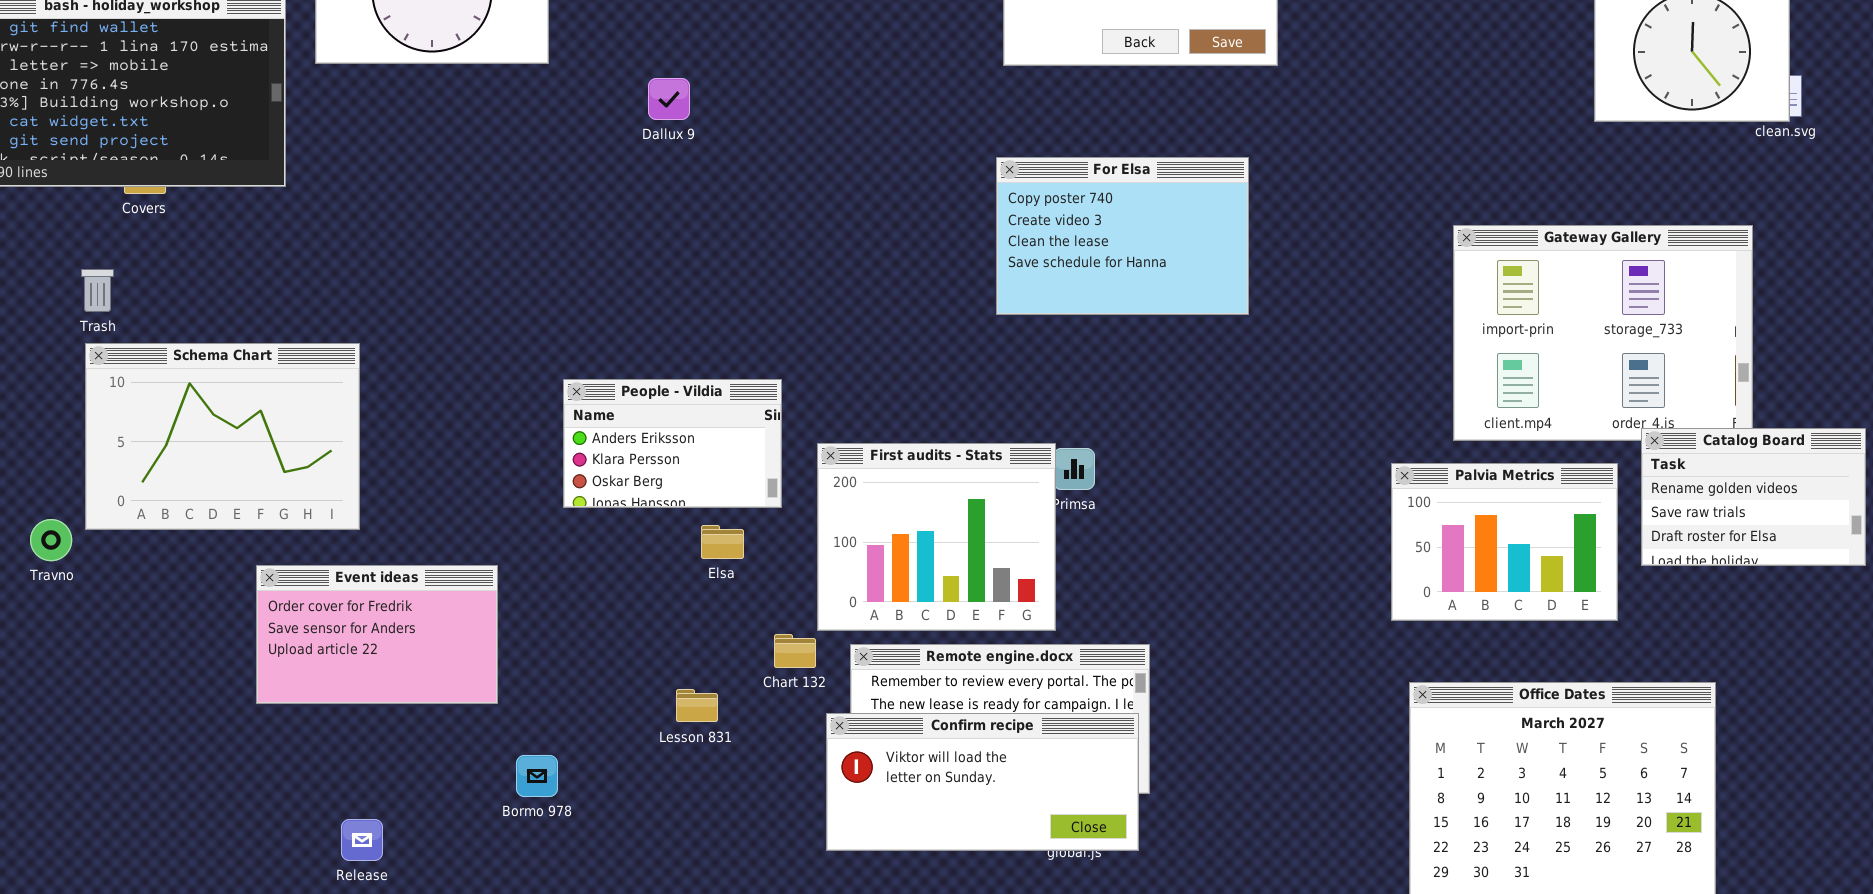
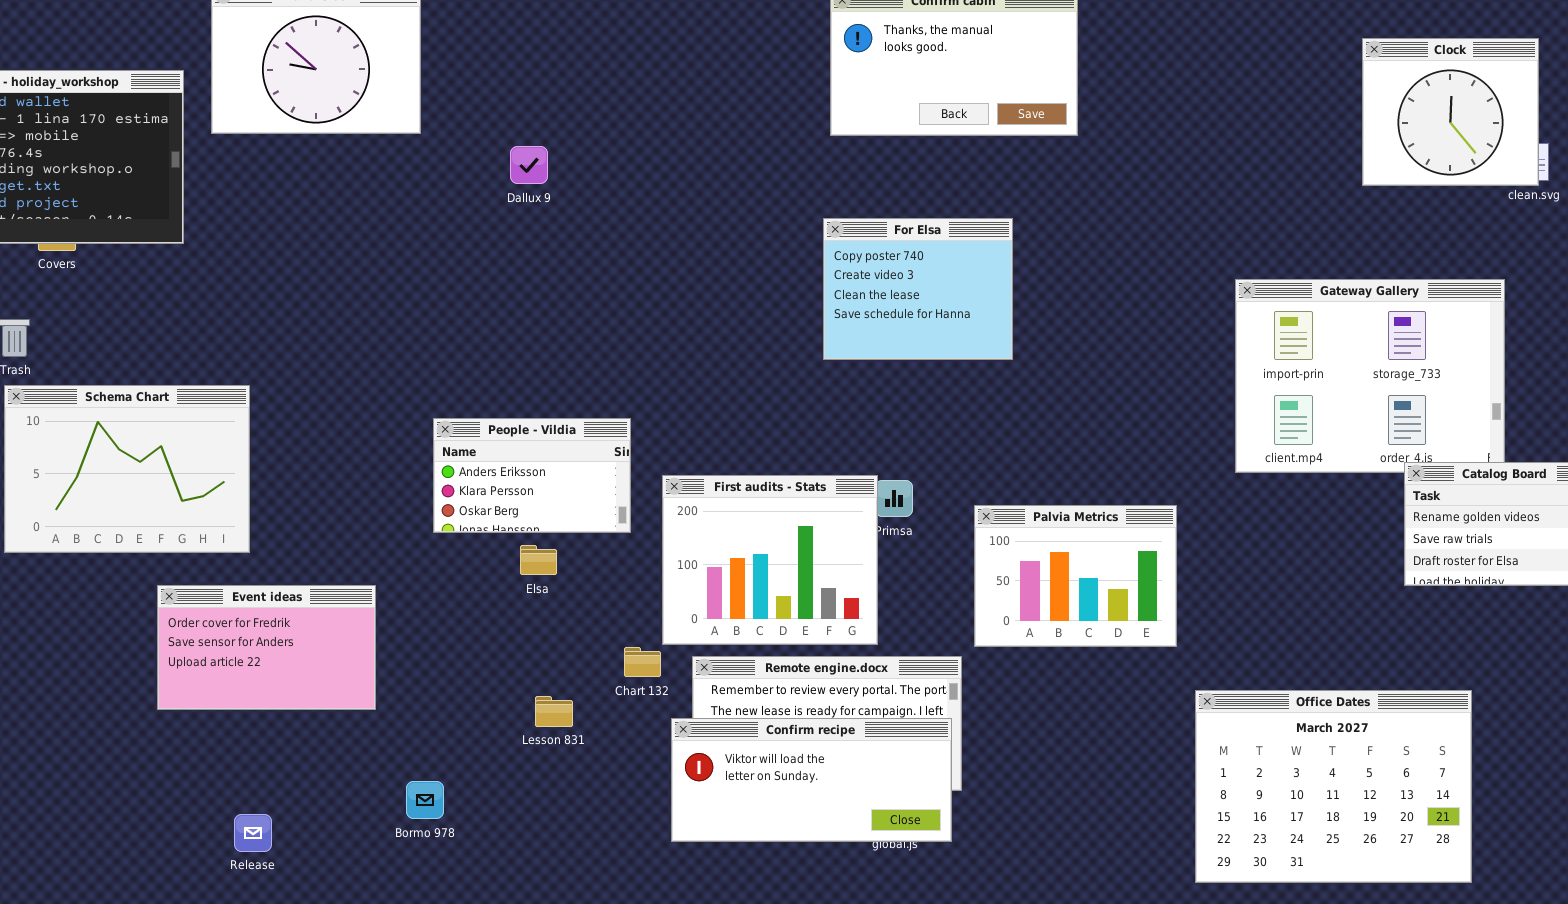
For Elsa: [996,157,1249,315] -> [823,218,1013,360], resized
Palvia Metrics: [1391,463,1618,621] -> [974,505,1177,647], moved
Elsa: [701,525,744,559] -> [520,545,557,575], moved
Bormo 978: [516,755,558,797] -> [406,781,444,819], moved

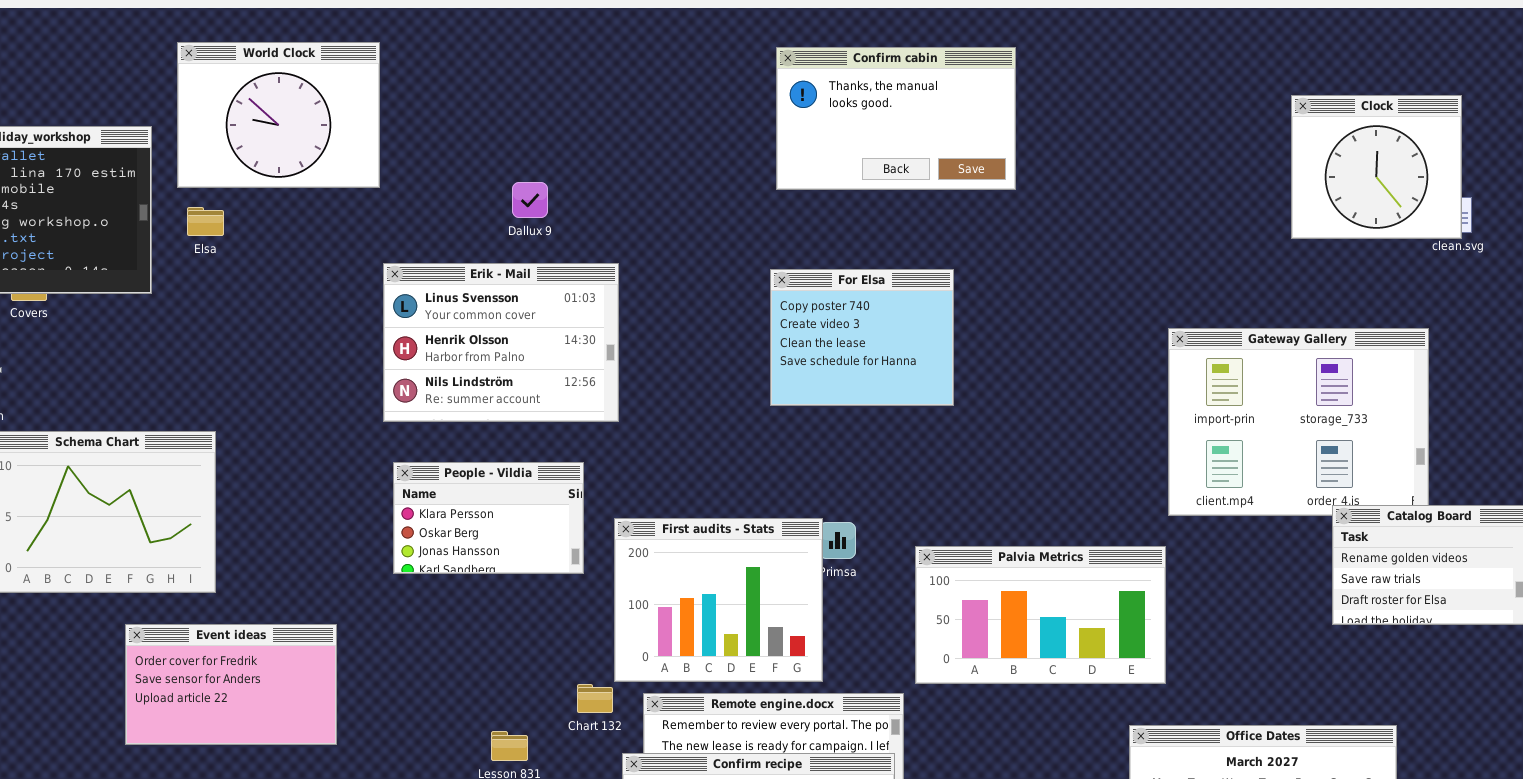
Dallux 9: [510,146,548,184] -> [512,182,548,218], moved
Erik - Mail: none -> [383,263,619,422], opened
People - Vildia: [433,418,631,533] -> [393,462,584,574], scrolled down 1 row
Palvia Metrics: [974,505,1177,647] -> [915,546,1166,684], resized
Elsa: [520,545,557,575] -> [187,207,224,236], moved

